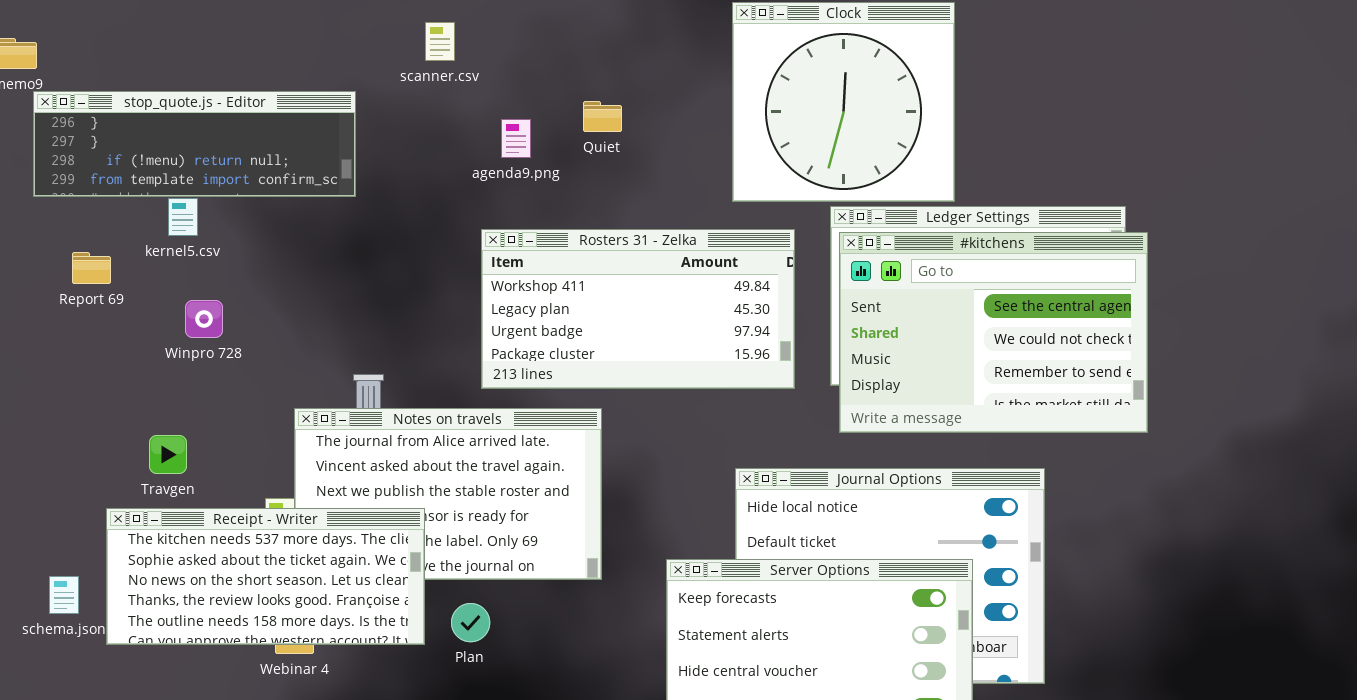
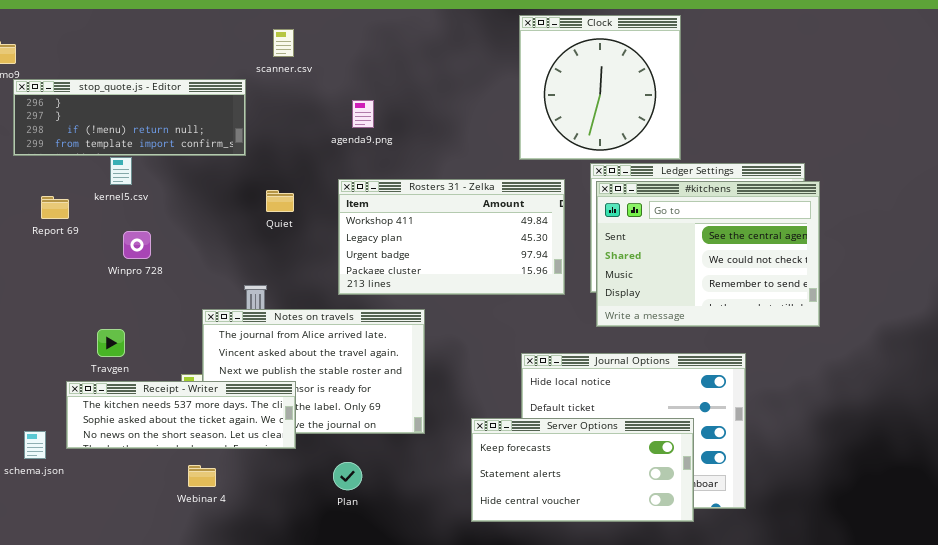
scanner.csv: [425,22,455,61] -> [273,29,294,57], moved
Quiet: [583,101,622,132] -> [266,190,294,212], moved
Receipt - Writer: [106,508,425,645] -> [66,381,296,449], resized
Plan: [451,603,490,642] -> [333,462,362,490], moved

